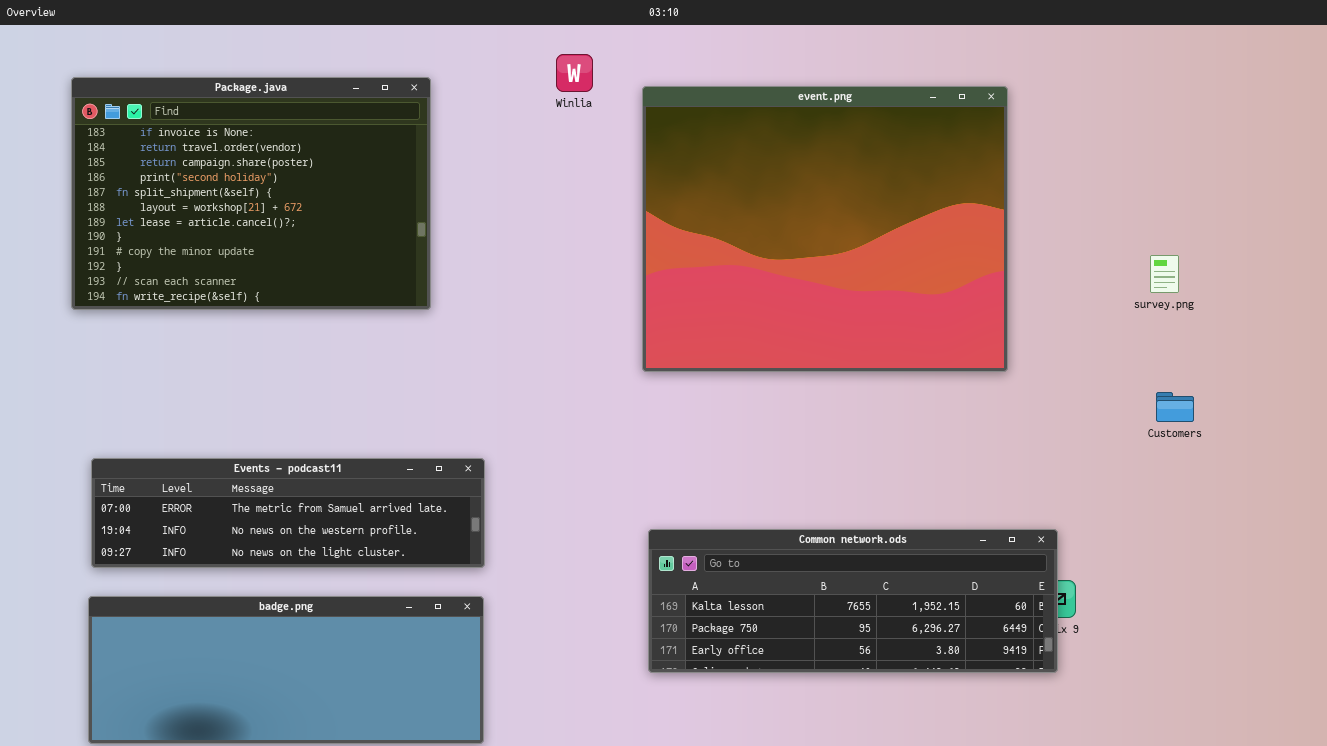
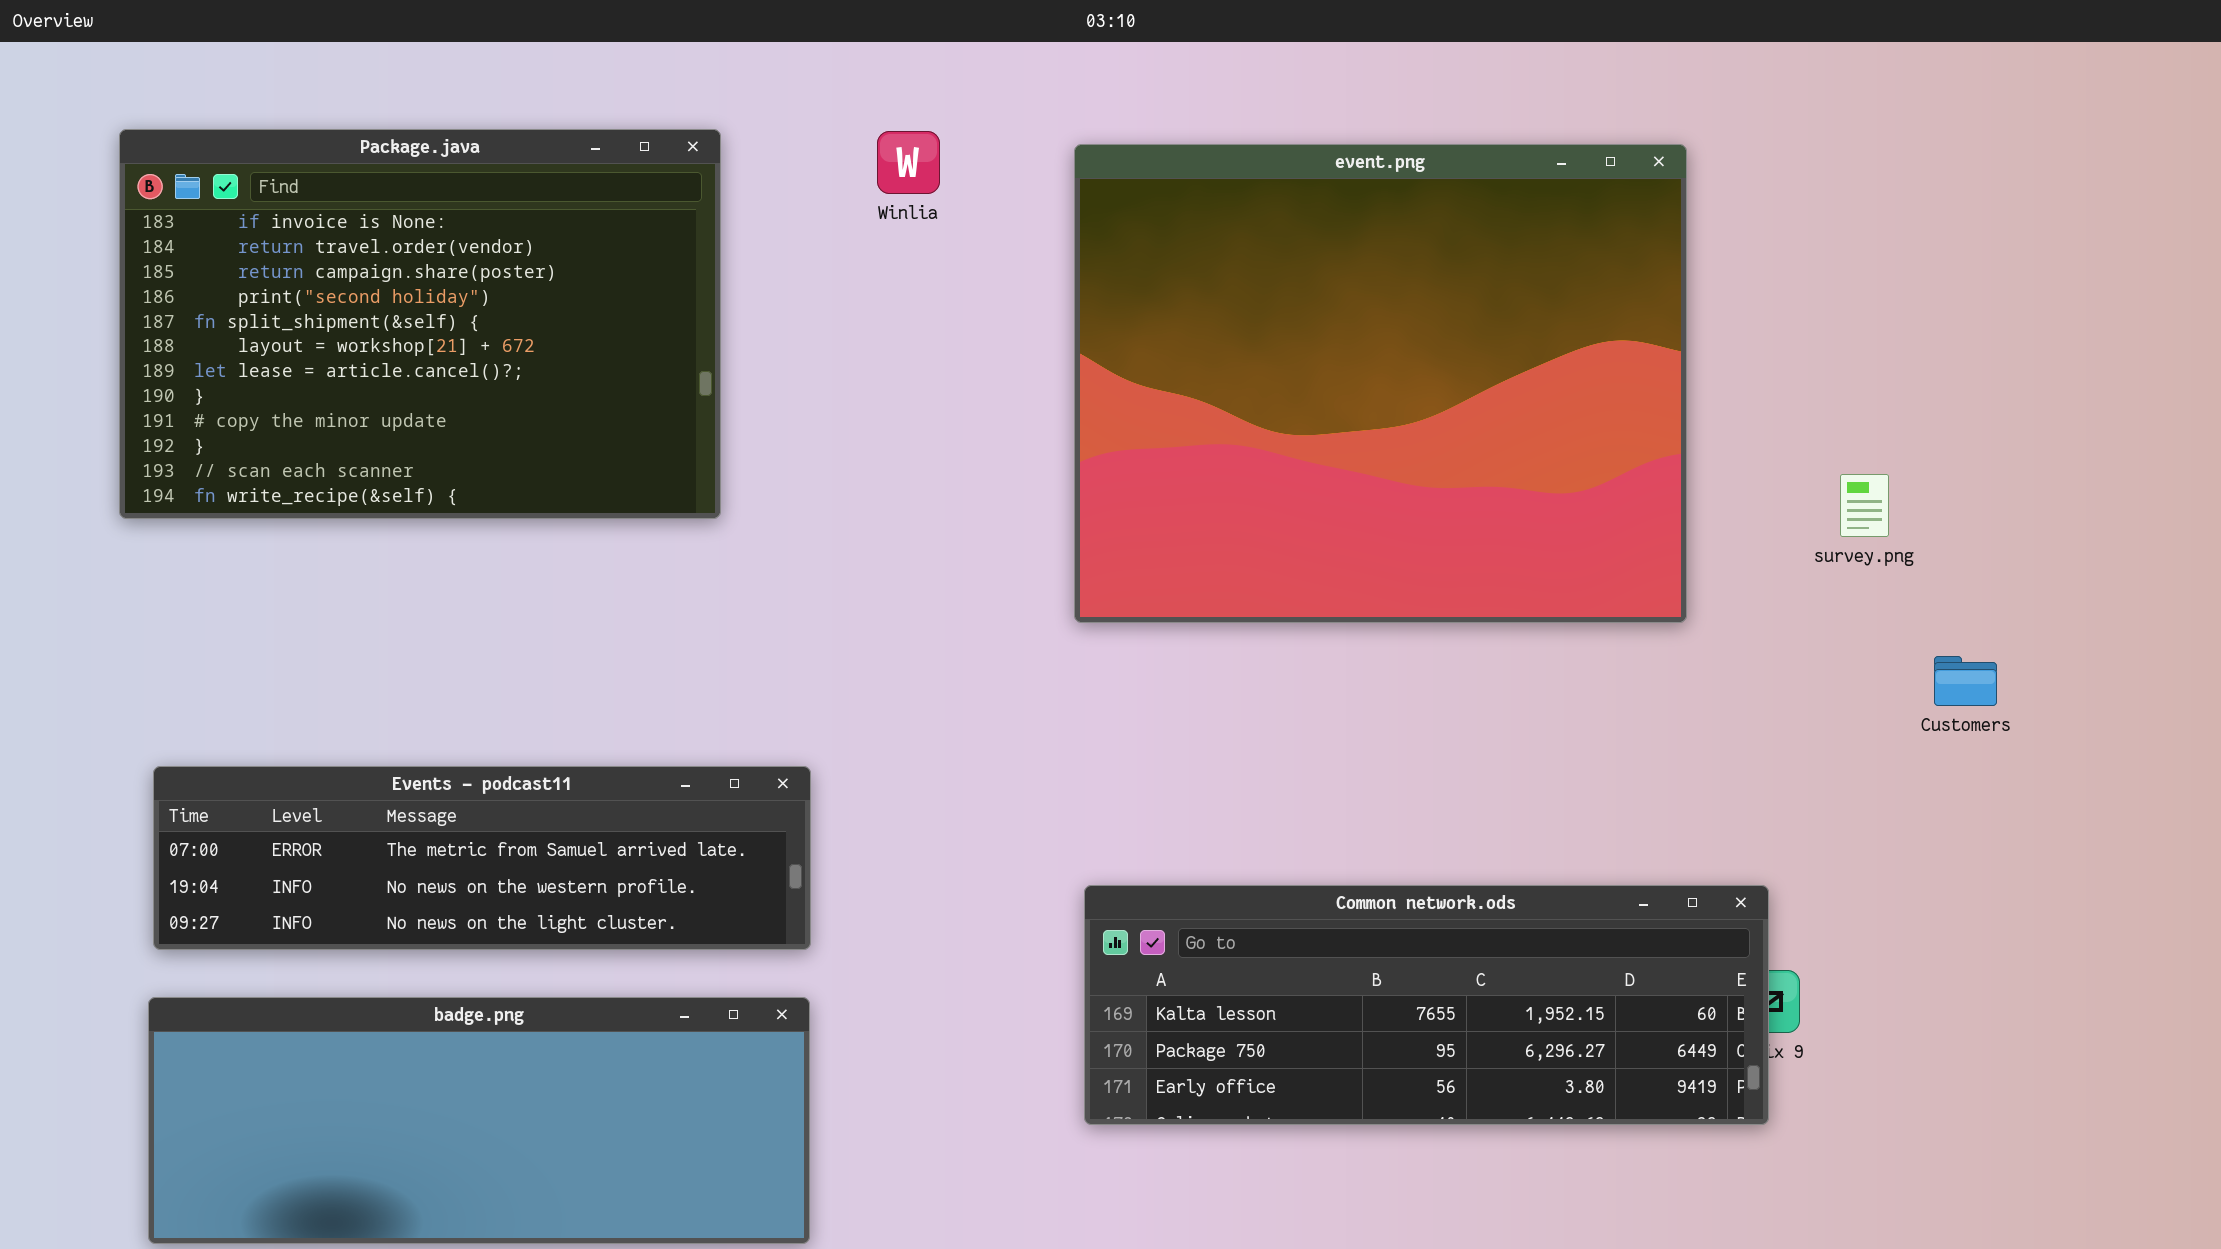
Winlia: [556,54,593,92] -> [877,131,940,194], moved
survey.png: [1150,255,1179,293] -> [1840,474,1889,537], moved

